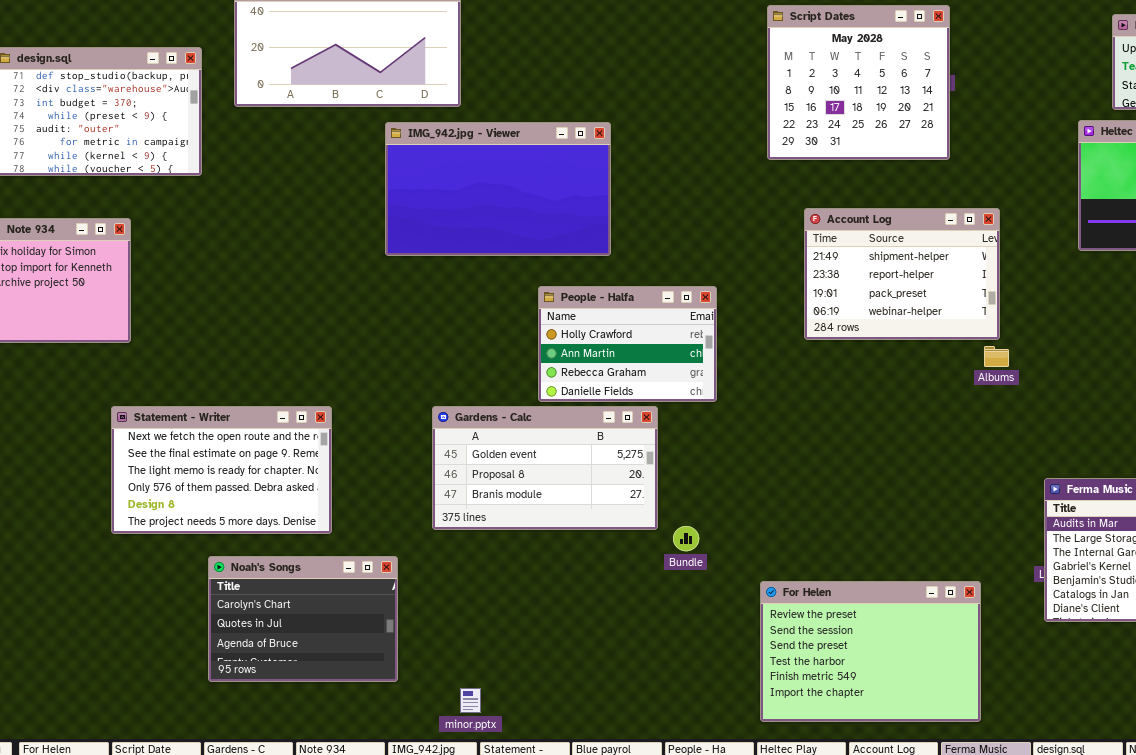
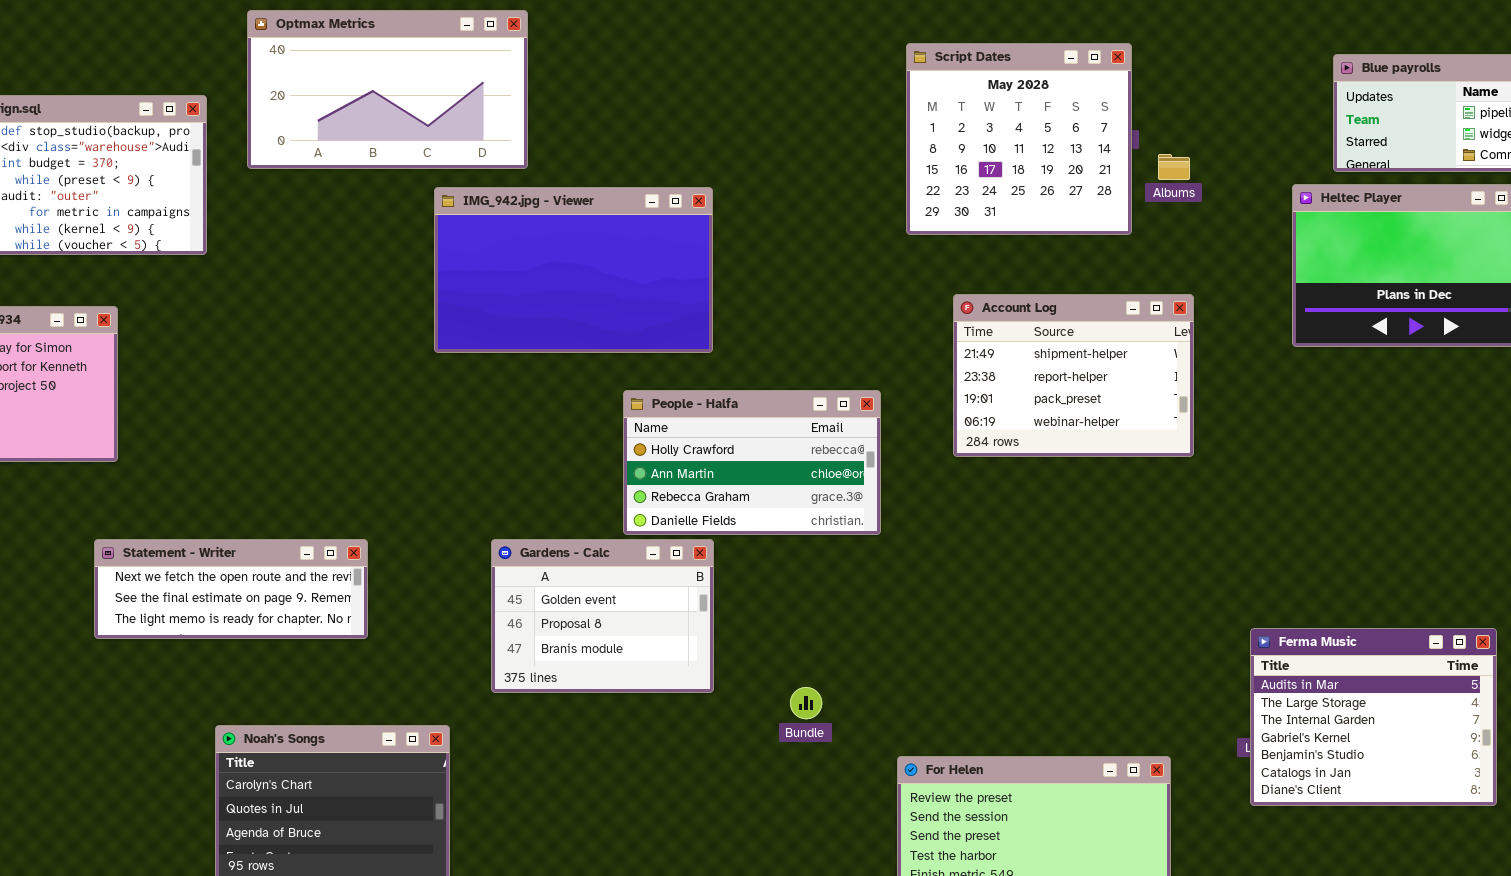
People - Halfa: [538,286,717,402] -> [623,390,881,535], resized
Albums: [984,346,1009,367] -> [1158,154,1190,180], moved
Statement - Writer: [111,406,332,534] -> [94,539,368,639], resized
Gardens - Calc: [432,406,658,530] -> [491,539,714,693], resized

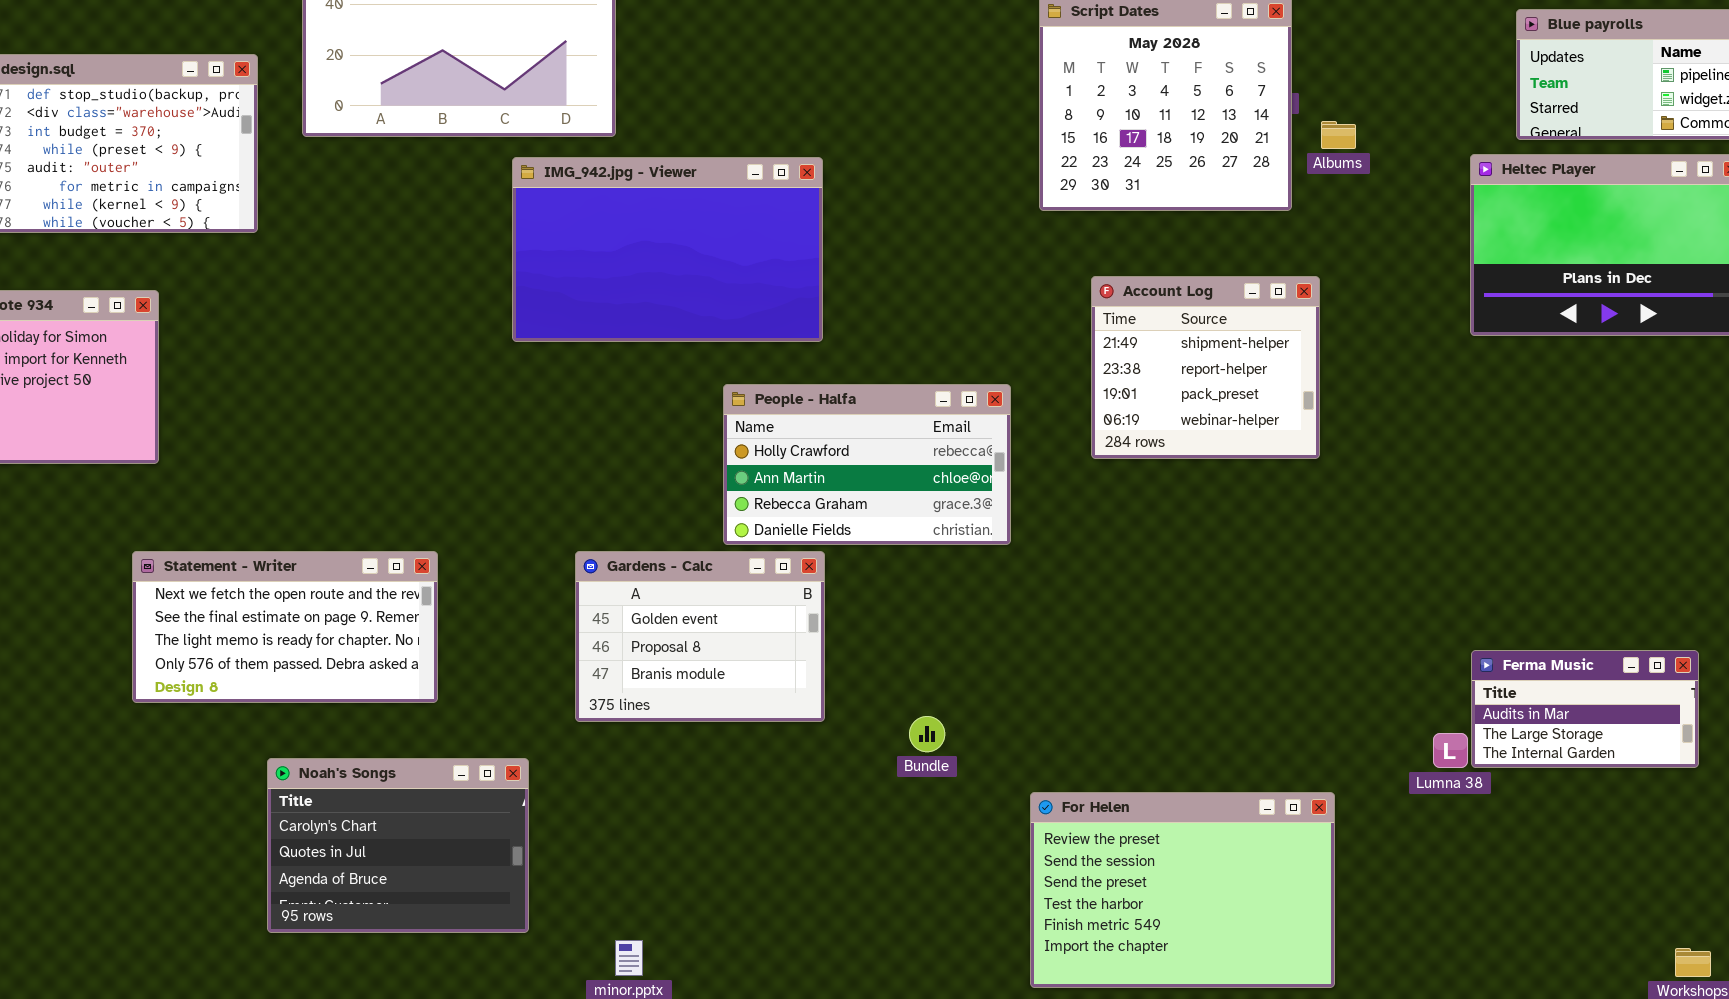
Account Log: [953,294,1194,457] -> [1091,276,1320,459], resized
Statement - Writer: [94,539,368,639] -> [132,551,438,703], resized
Ferma Music: [1250,628,1497,806] -> [1471,650,1699,768], resized

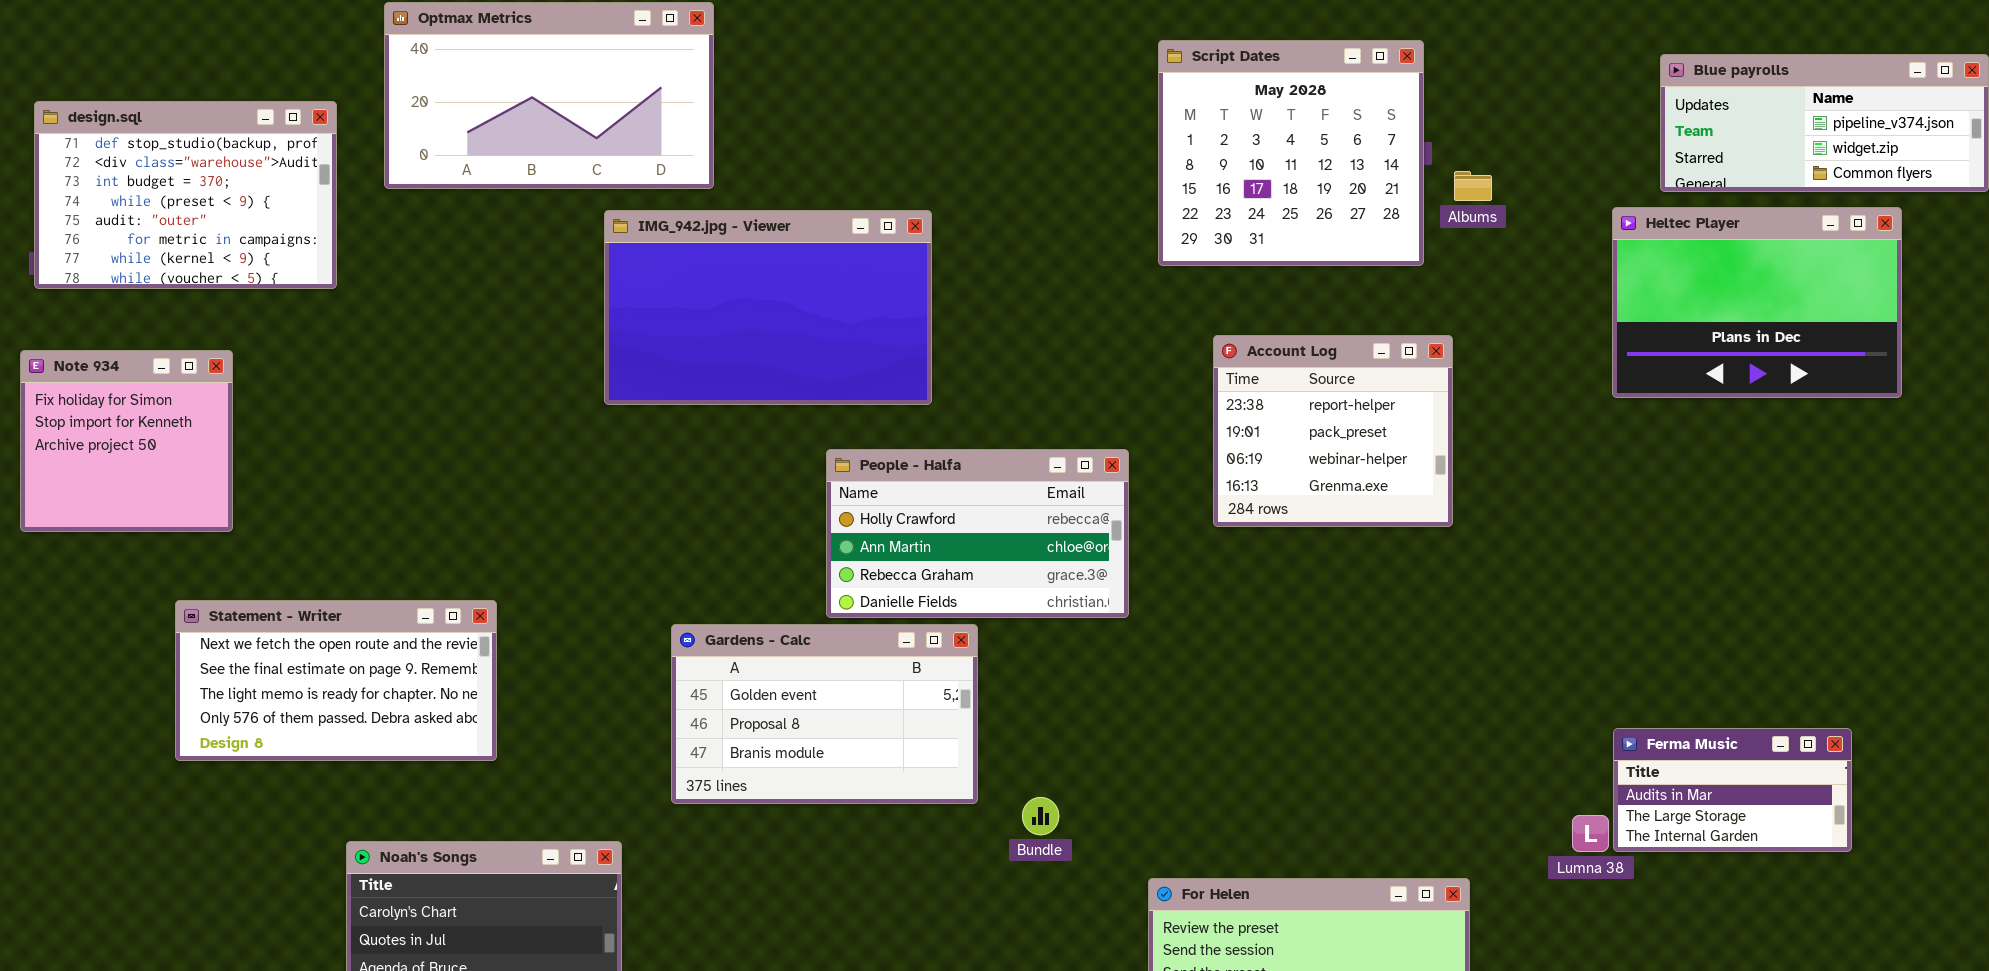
Account Log: [1091,276,1320,459] -> [1213,335,1453,527], scrolled down 1 row
Statement - Writer: [132,551,438,703] -> [175,600,497,761], moved
Gardens - Calc: [575,551,825,722] -> [671,624,978,804], resized

